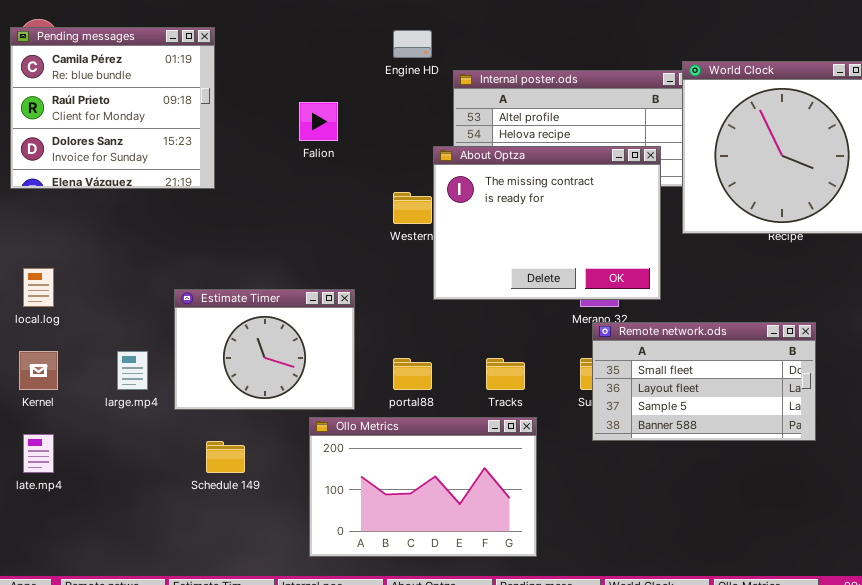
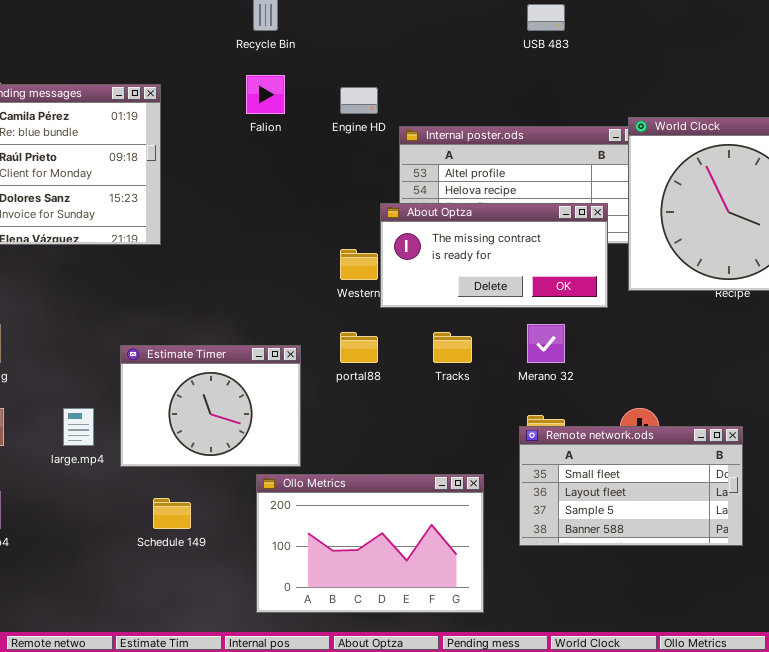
Falion: [299,102,338,141] -> [246,75,285,114], moved
About Optza: [433,146,661,300] -> [380,203,608,308], resized
Remote network.ods: [592,322,816,441] -> [519,426,743,546], moved
portal88: [393,358,432,390] -> [340,332,378,363], moved
Tracks: [486,358,525,390] -> [433,332,472,363], moved

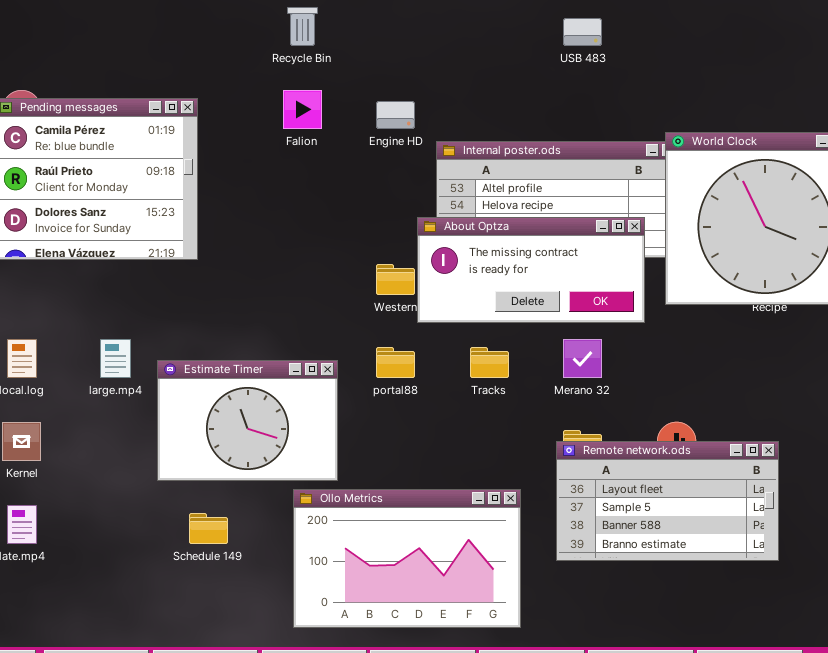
large.mp4: [63,408,94,446] -> [100,339,131,378], moved
Remote network.ods: [519,426,743,546] -> [556,441,779,561], scrolled down 1 row

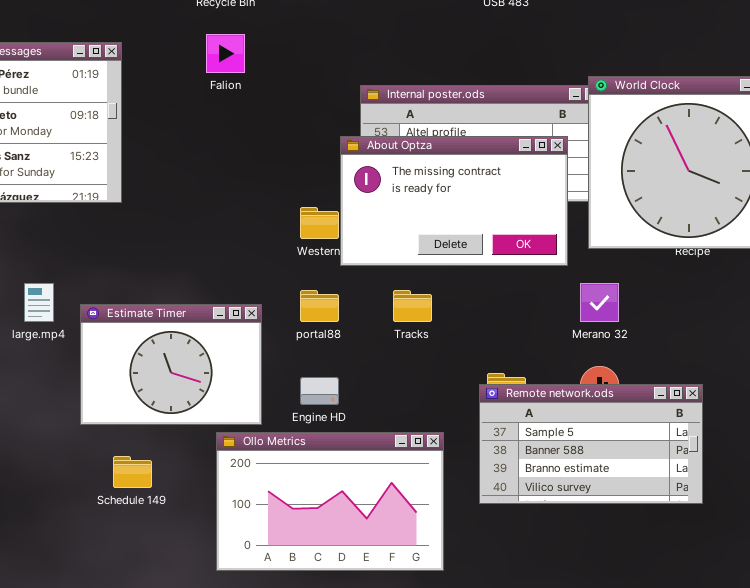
Engine HD: [376,101,415,129] -> [300,377,339,405], moved
About Optza: [417,217,645,323] -> [340,136,568,266], resized
Merano 32: [563,339,602,378] -> [580,283,619,322], moved
Remote network.ods: [556,441,779,561] -> [479,384,703,504], scrolled down 1 row

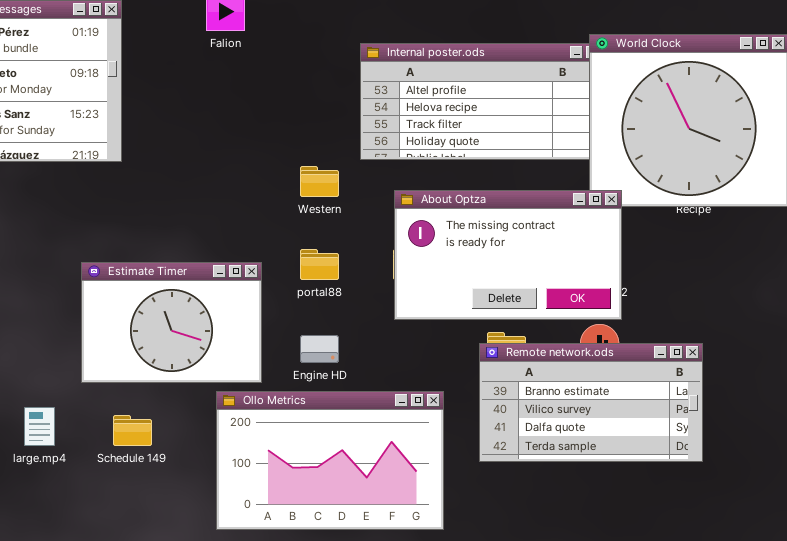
About Optza: [340,136,568,266] -> [394,190,622,320], moved
large.mp4: [24,283,54,322] -> [24,407,55,446], moved
Remote network.ods: [479,384,703,504] -> [479,343,703,462], scrolled down 2 rows

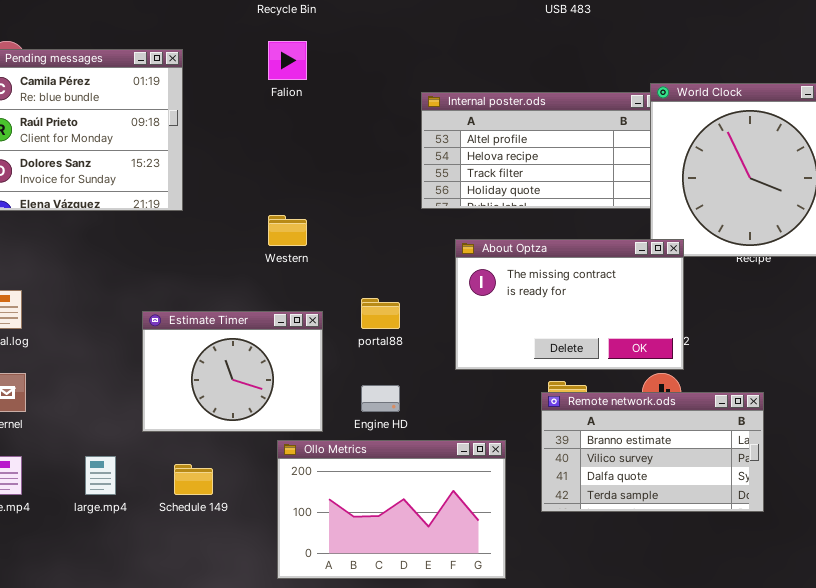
Western: [300,166,339,197] -> [268,215,307,246], moved

